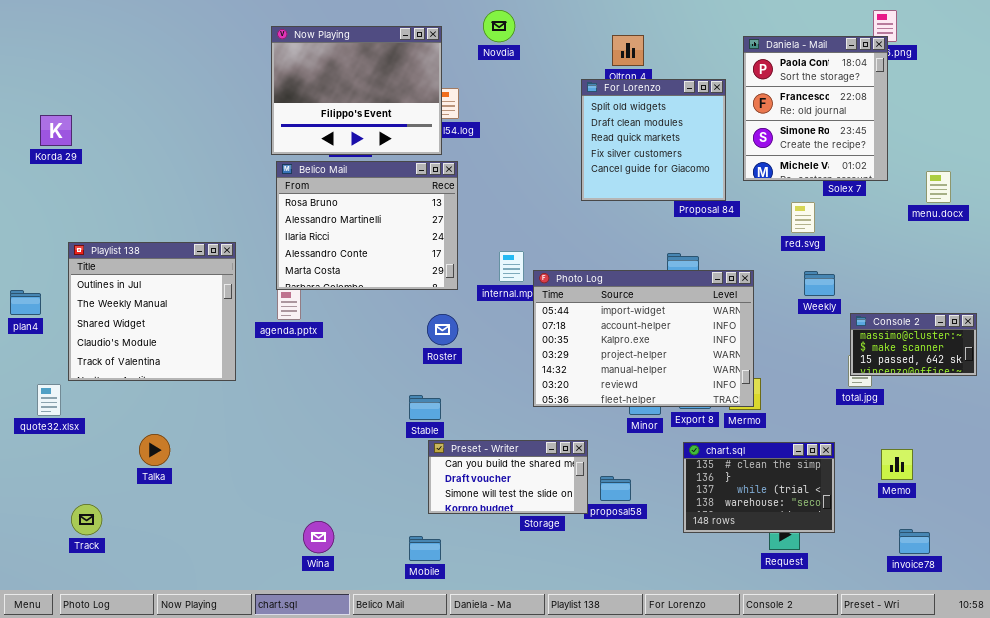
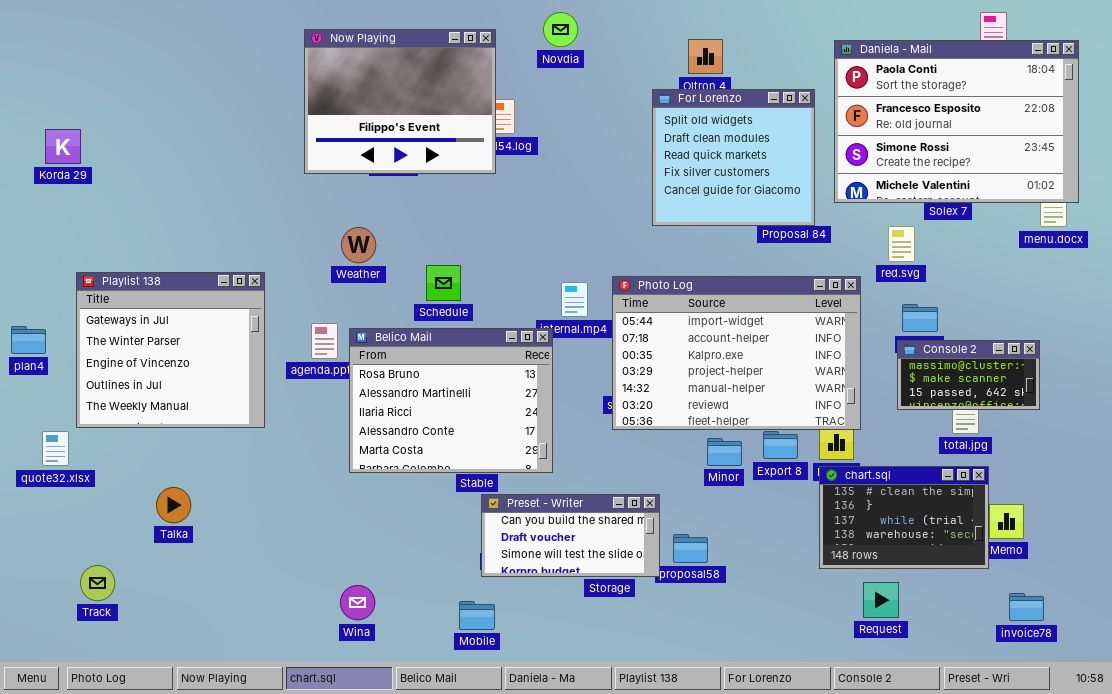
Daniela - Mail: [743,36,888,181] -> [834,40,1079,203], resized
Belico Mail: [276,161,458,290] -> [349,328,553,473], moved
Playlist 138: [68,242,236,381] -> [76,272,265,428], scrolled up 3 rows
Photo Log: [533,270,754,407] -> [612,276,861,430], moved
Console 2: [850,313,977,376] -> [897,340,1040,410], moved
chart.sql: [683,442,835,533] -> [819,466,989,569], moved

